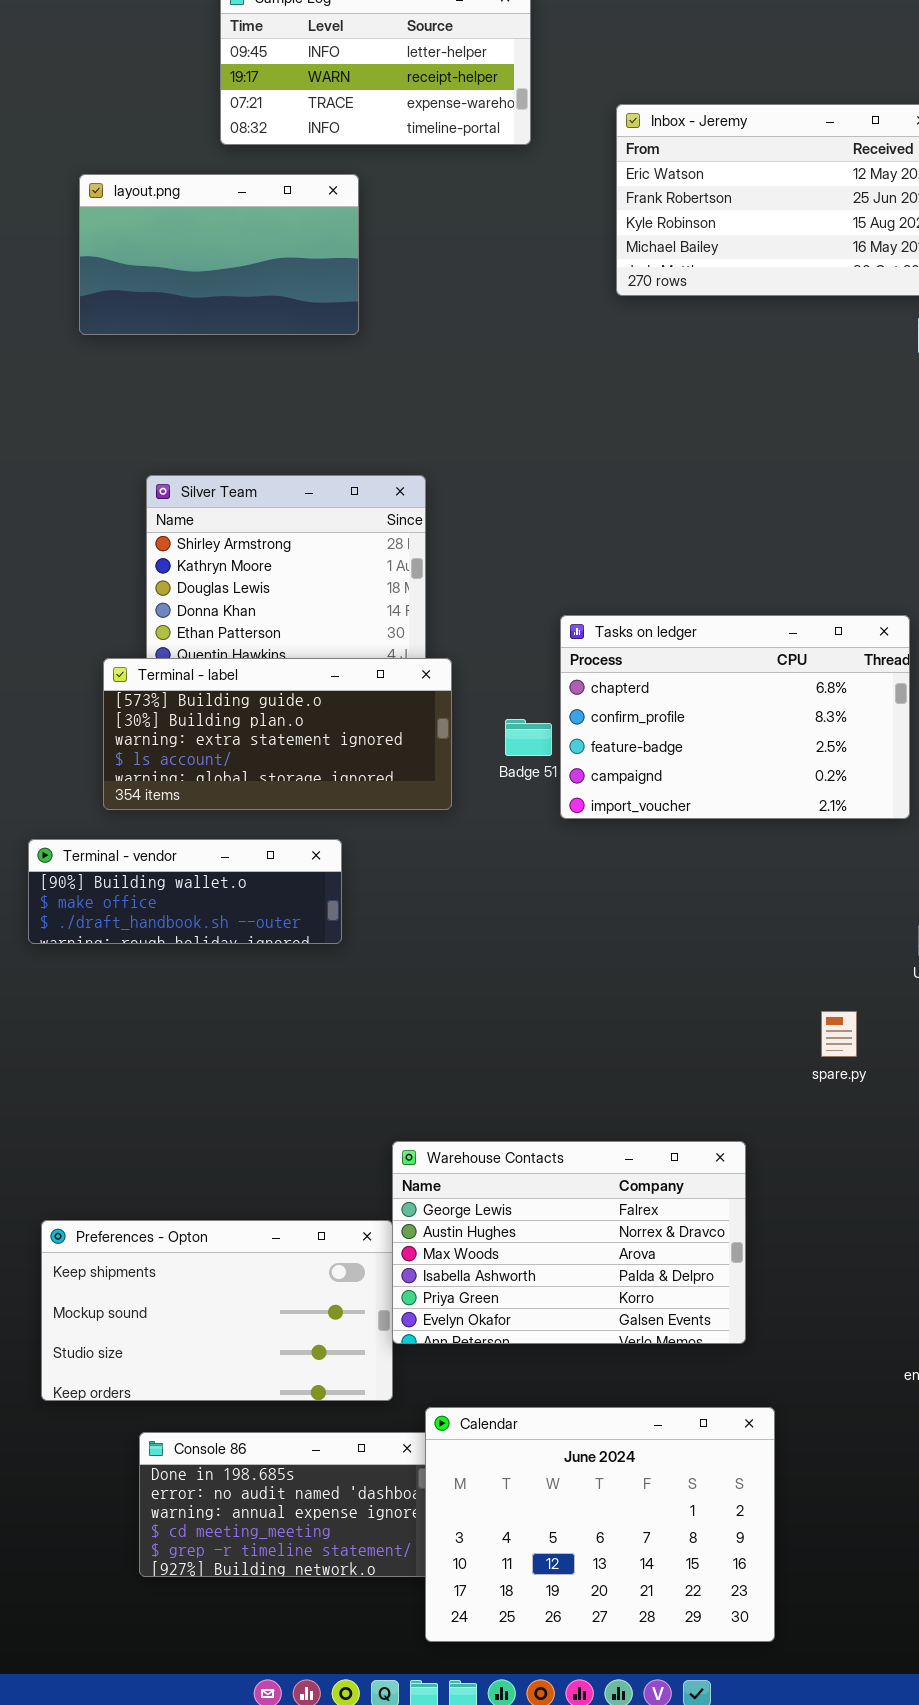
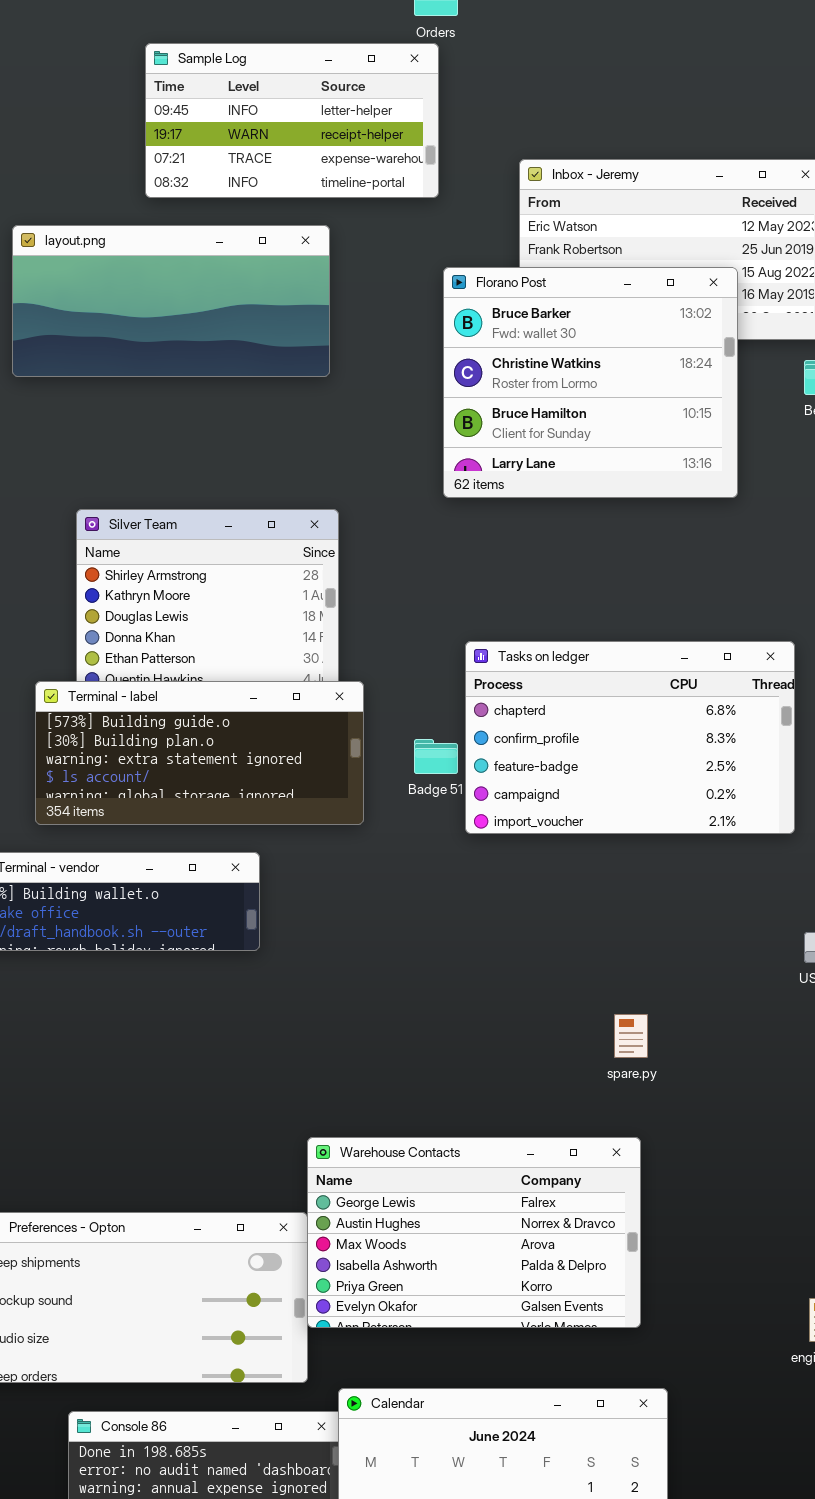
layout.png: [79,174,359,335] -> [12,225,330,377], resized
Florano Post: none -> [443,267,738,498], opened
spare.py: [821,1011,857,1057] -> [614,1014,648,1058], moved

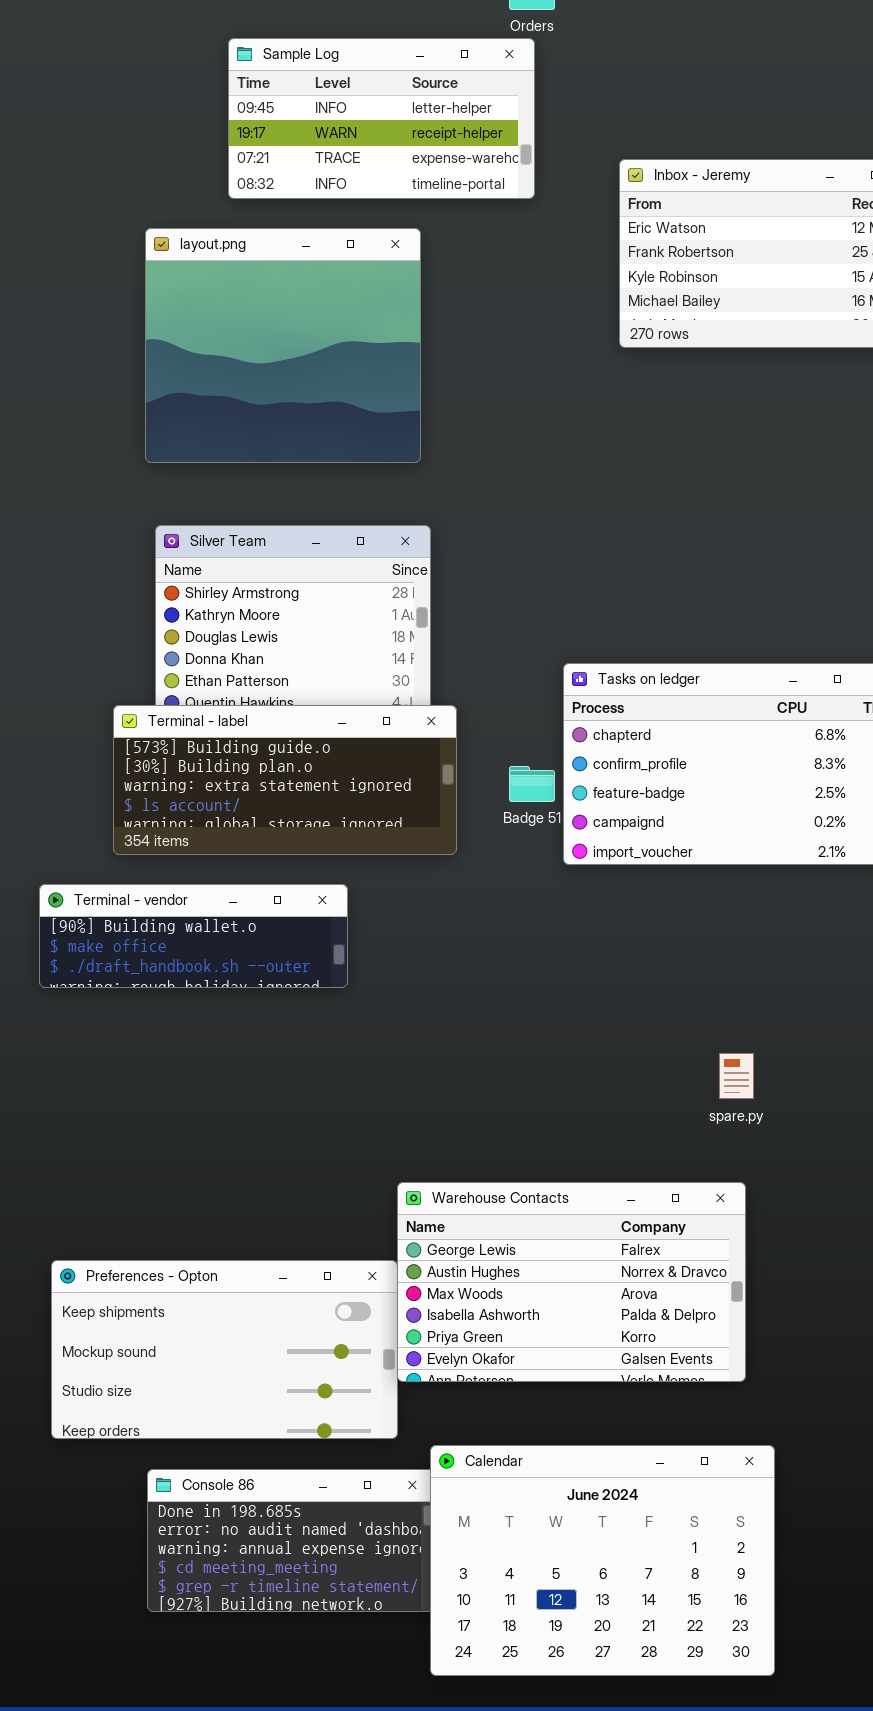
layout.png: [12,225,330,377] -> [145,228,421,463], resized
Florano Post: [443,267,738,498] -> none, closed

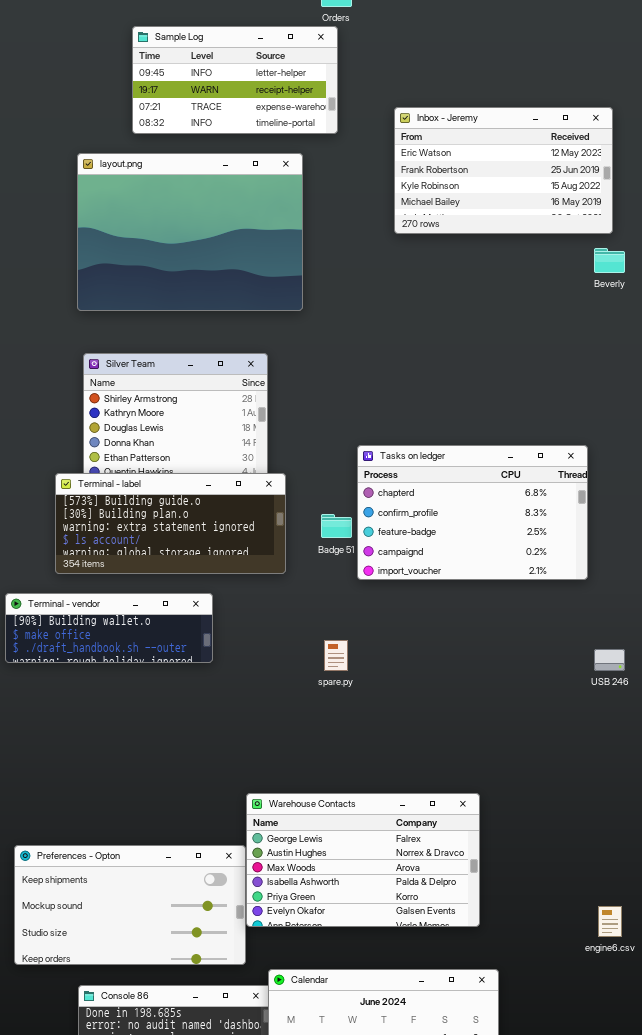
layout.png: [145,228,421,463] -> [77,153,303,311], resized
spare.py: [719,1053,754,1099] -> [324,640,348,671], moved

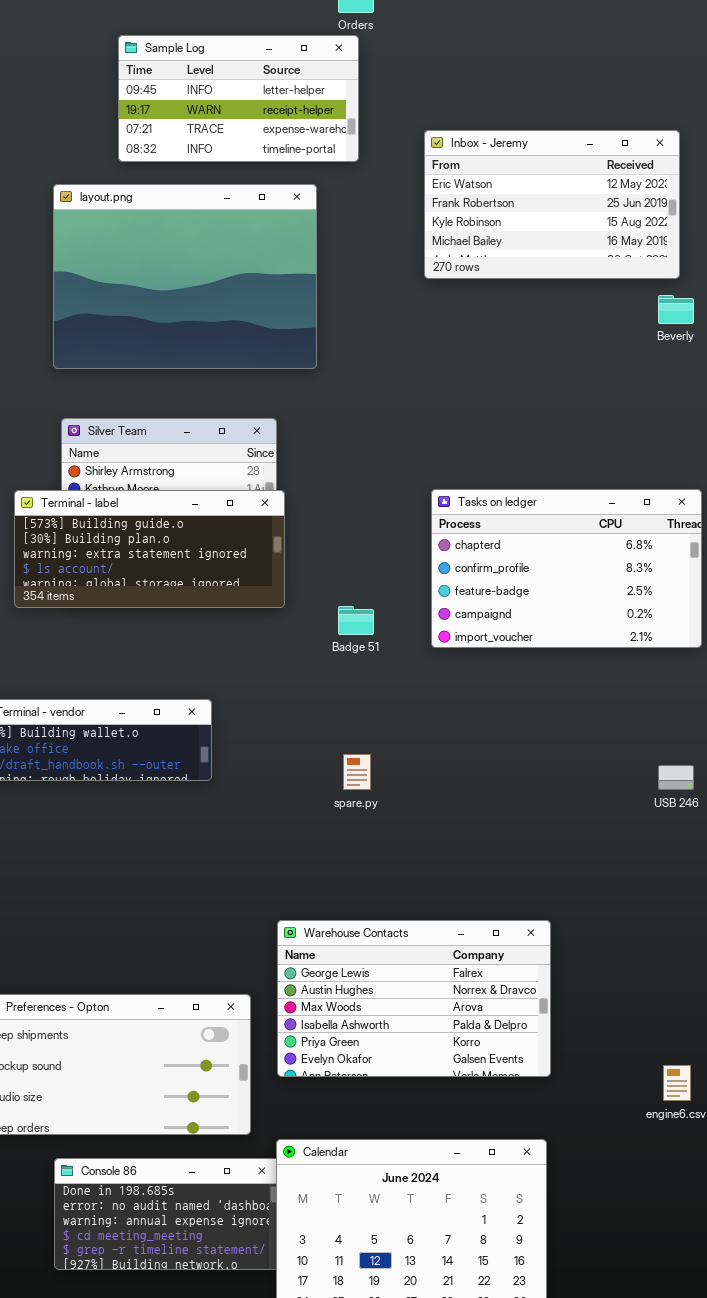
Tasks on ledger: [357,445,588,580] -> [431,489,702,648], moved
Terminal - label: [55,473,286,574] -> [14,490,285,608], moved
Warehouse Contacts: [246,793,480,927] -> [277,920,551,1077], moved

